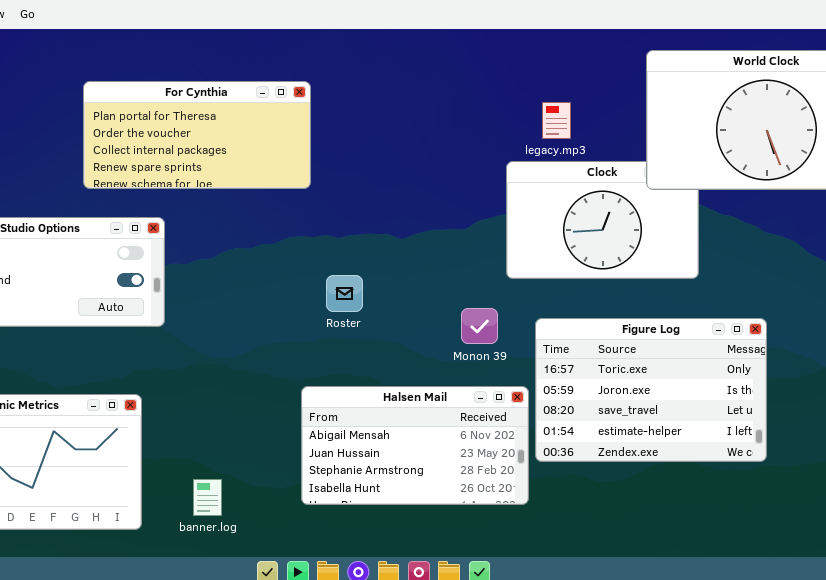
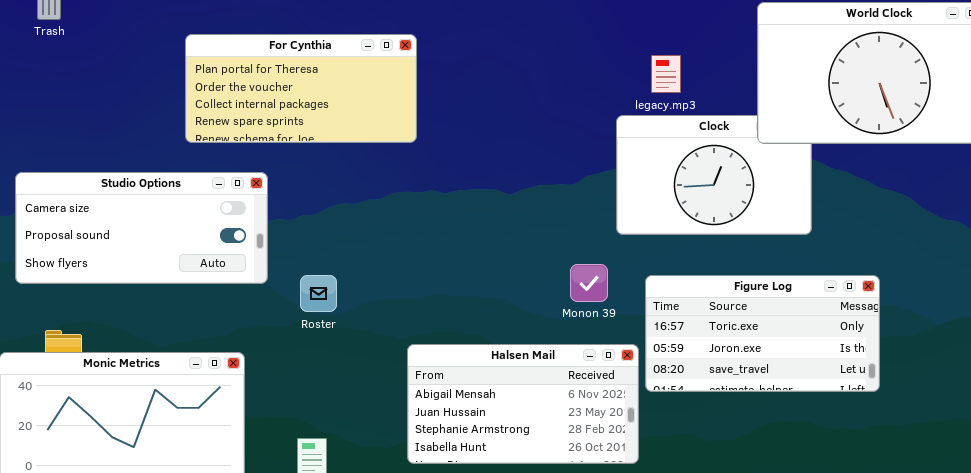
Roster: [326,275,363,312] -> [300,275,337,312], moved
Figure Log: [535,318,767,462] -> [645,275,880,392], resized

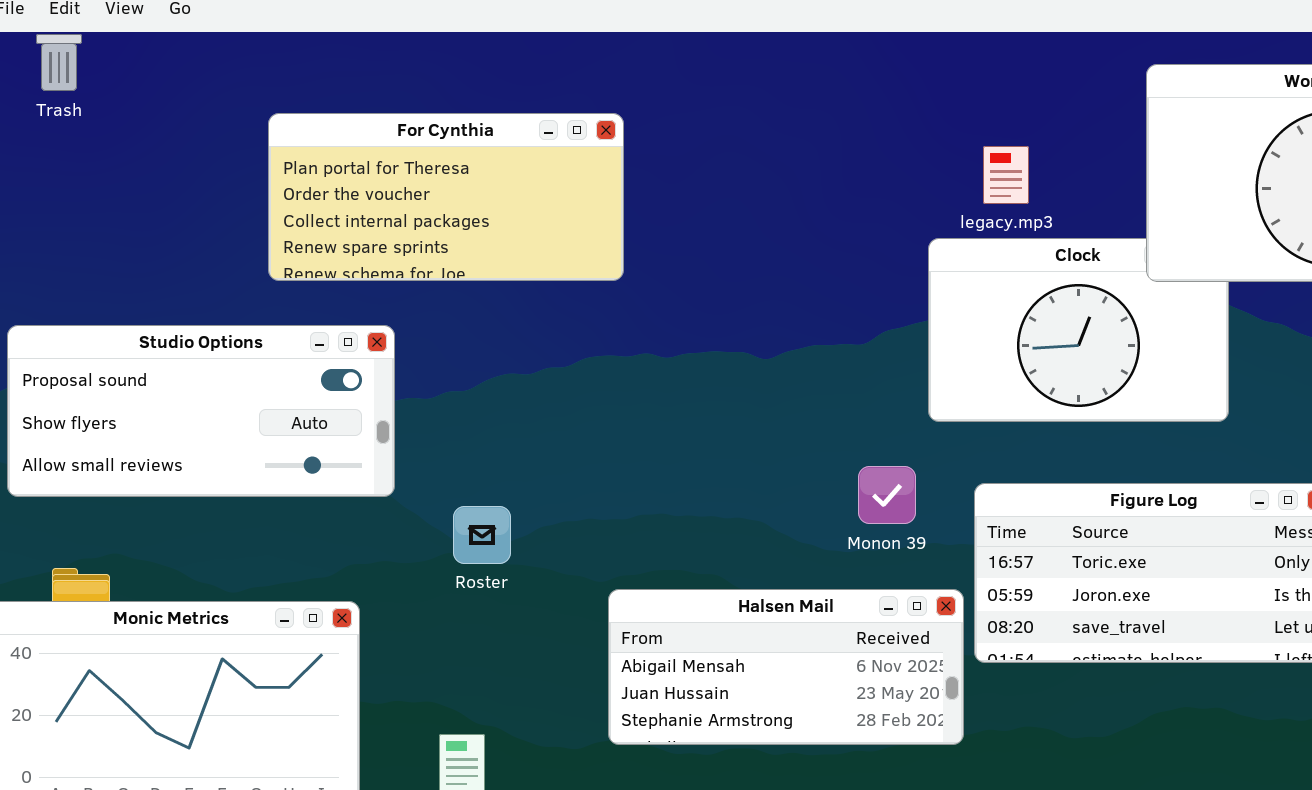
Studio Options: [15,172,268,284] -> [7,325,395,497], scrolled down 1 row
Roster: [300,275,337,312] -> [453,506,511,564], moved
Halsen Mail: [407,344,639,464] -> [608,589,964,745], resized

